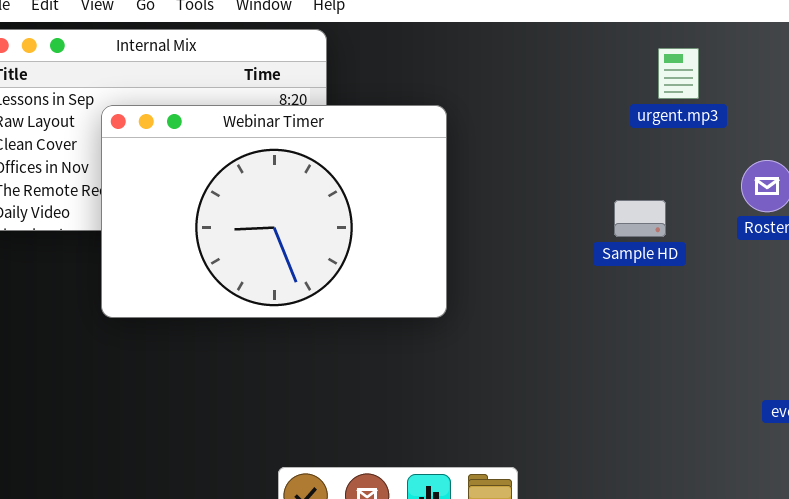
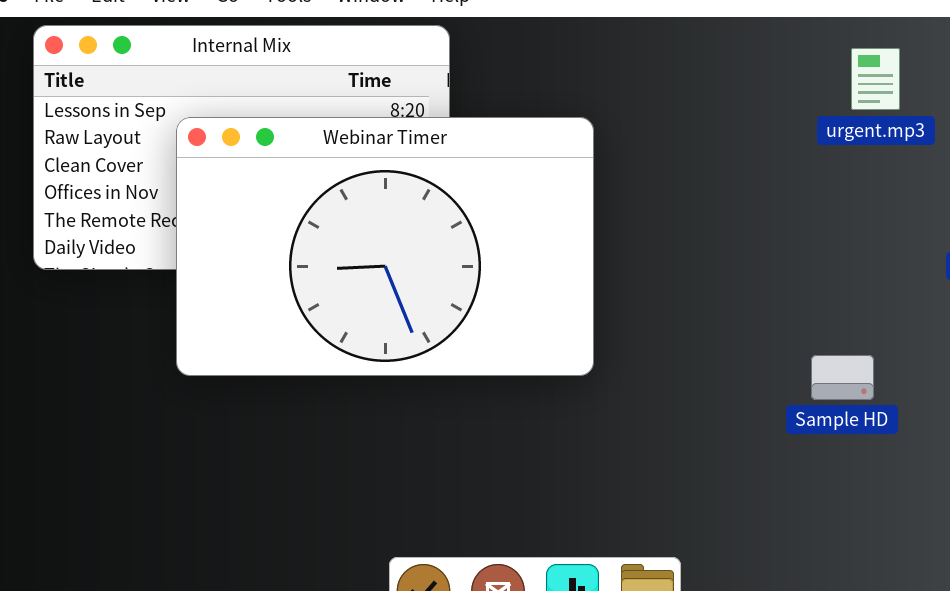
Sample HD: [614,200,666,237] -> [811,355,874,400], moved

